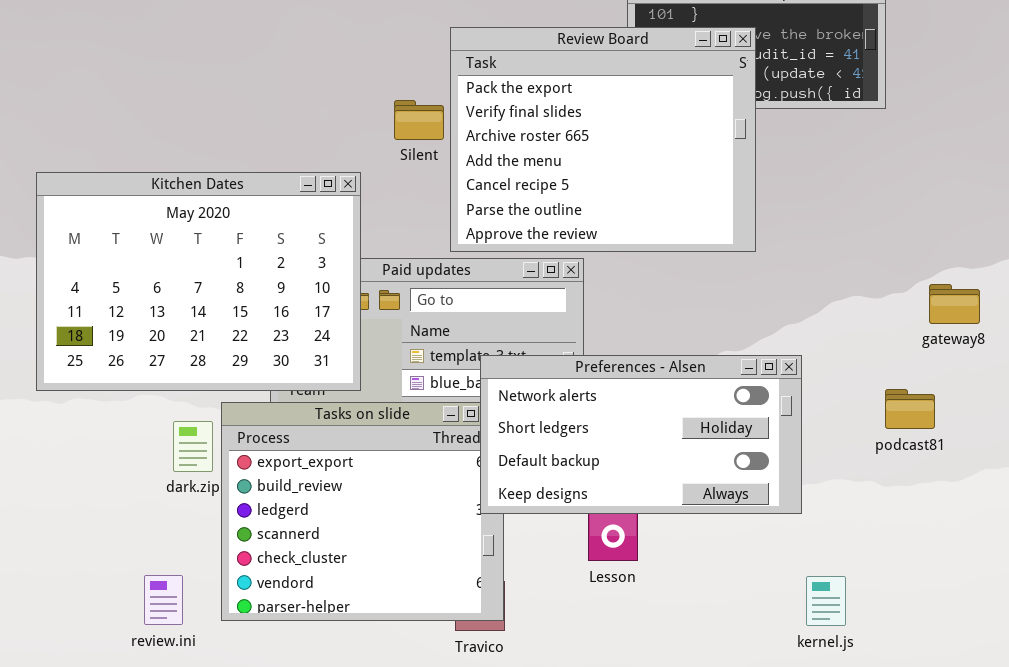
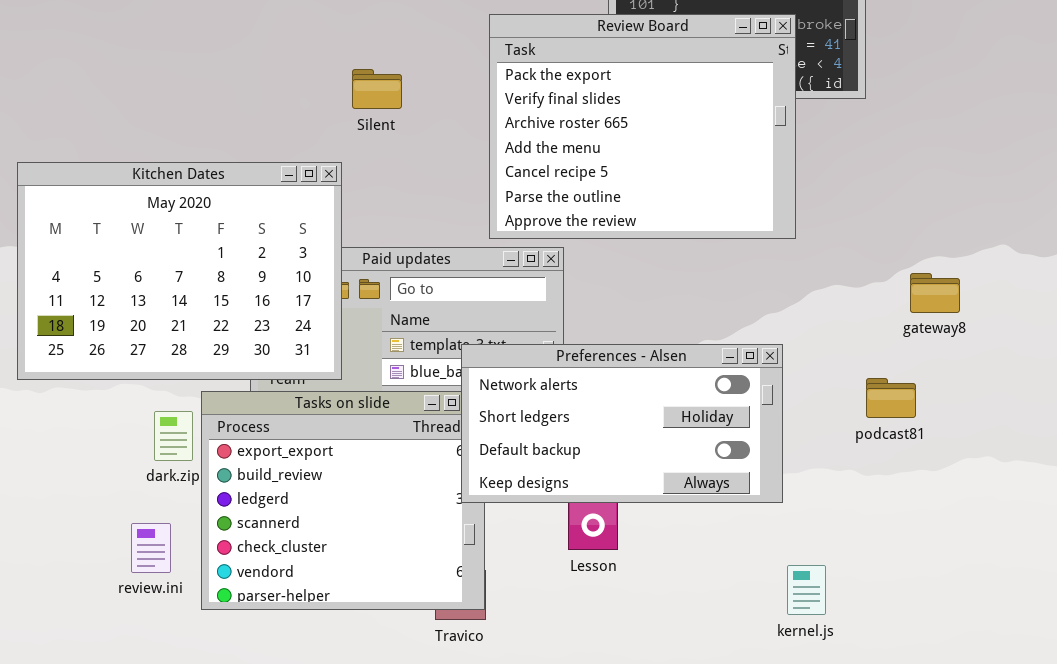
Review Board: [450,27,756,252] -> [489,14,796,239], moved
Silent: [394,100,444,140] -> [352,69,402,109], moved
review.ini: [144,575,183,625] -> [131,523,171,573], moved

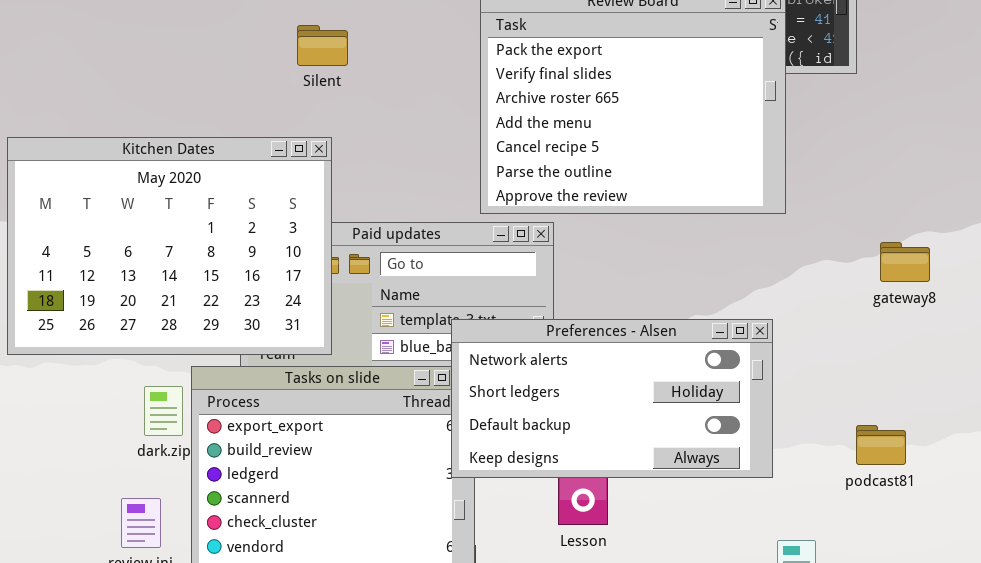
Silent: [352,69,402,109] -> [297,25,348,66], moved
gateway8: [910,273,960,313] -> [880,242,930,282], moved
podcast81: [866,378,916,418] -> [856,425,906,465], moved

